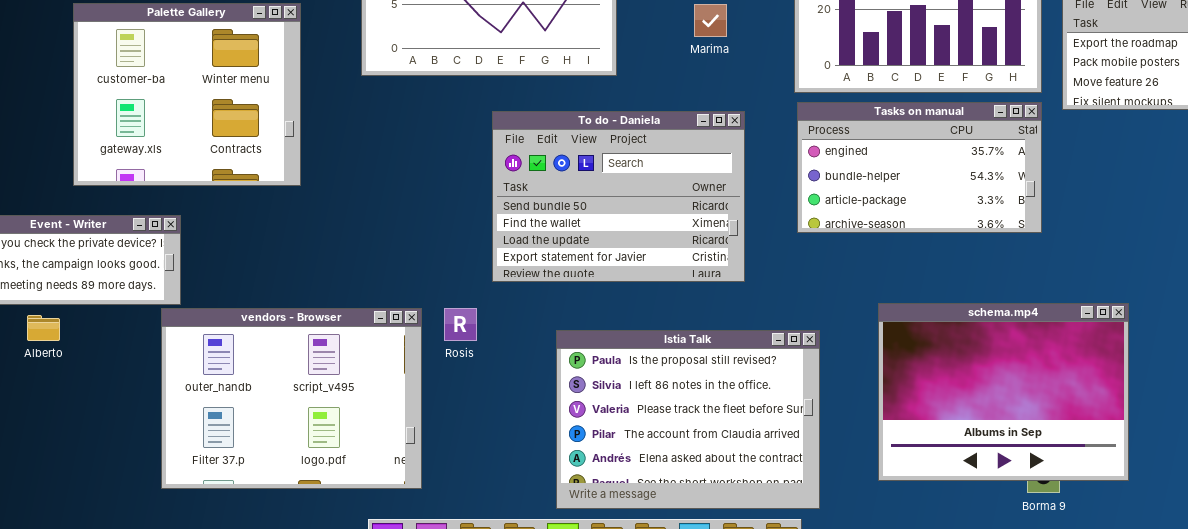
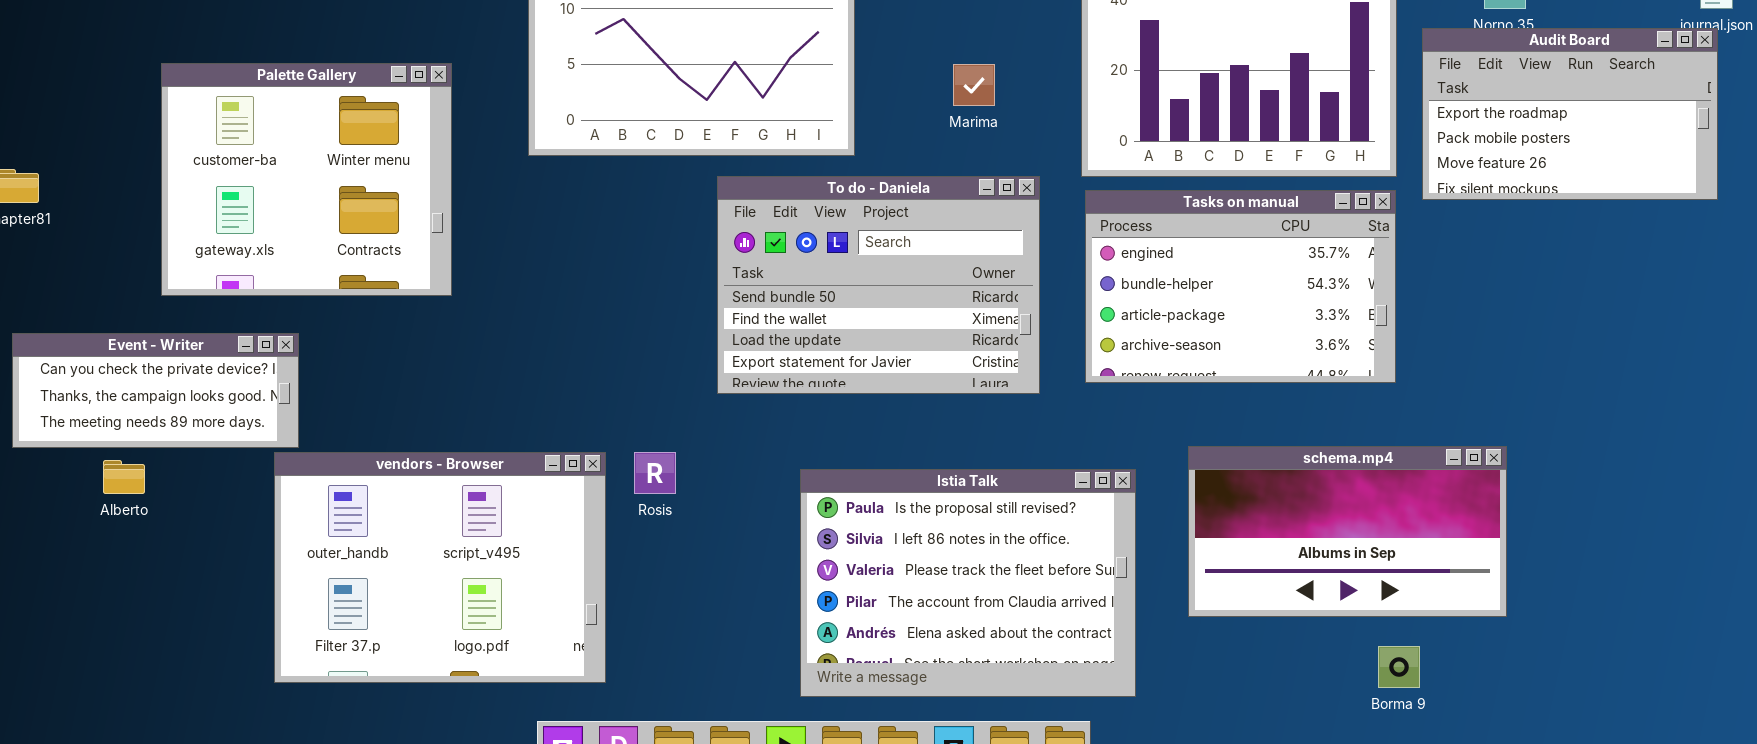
Tasks on manual: [797,102,1042,233] -> [1085,190,1396,383], resized
To do - Daniela: [492,111,745,282] -> [717,176,1040,394], moved
schema.mp4: [878,303,1129,481] -> [1188,446,1507,617], resized
Istia Talk: [556,330,820,509] -> [800,469,1136,697], moved

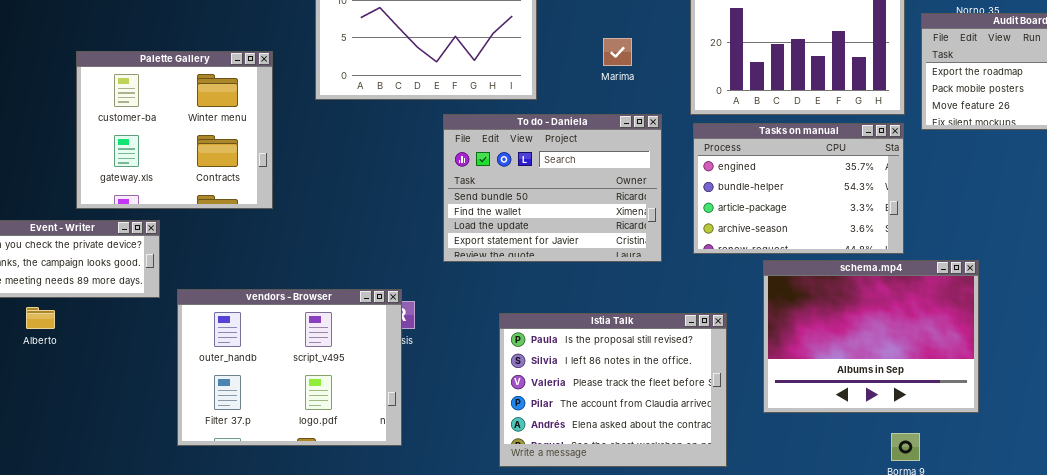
Palette Gallery: [161,63,452,296] -> [76,51,273,209], moved
schema.mp4: [1188,446,1507,617] -> [763,260,979,413], resized
vendors - Browser: [274,452,606,683] -> [177,289,402,446], moved

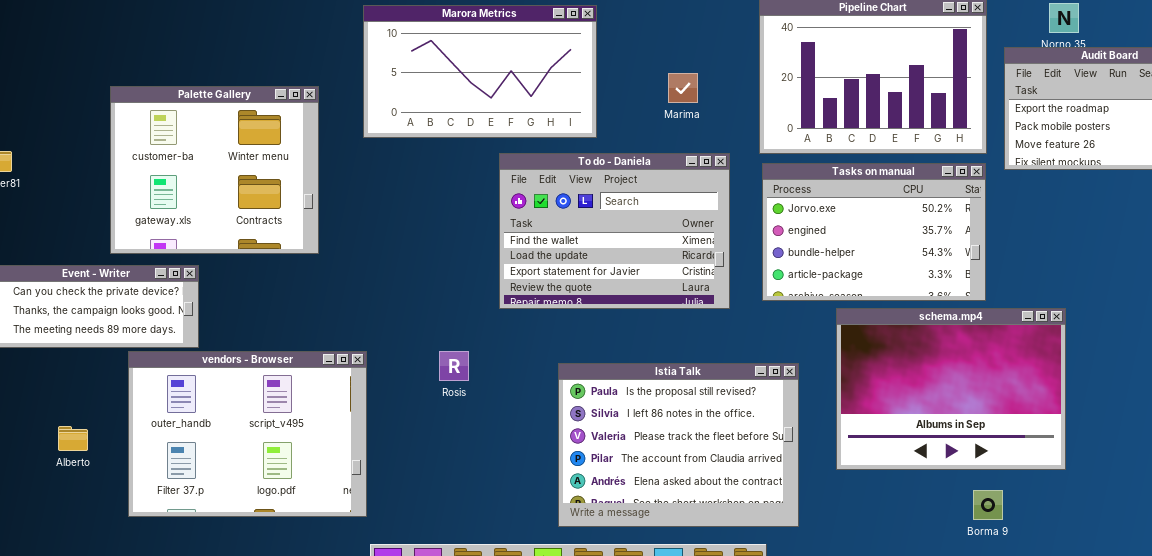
To do - Daniela: [443,114,662,262] -> [499,153,730,309], scrolled down 1 row
Tasks on manual: [693,123,904,254] -> [762,163,986,301], scrolled up 1 row
vendors - Browser: [177,289,402,446] -> [128,351,367,517], moved
Alberto: [26,307,55,329] -> [58,426,88,451], moved

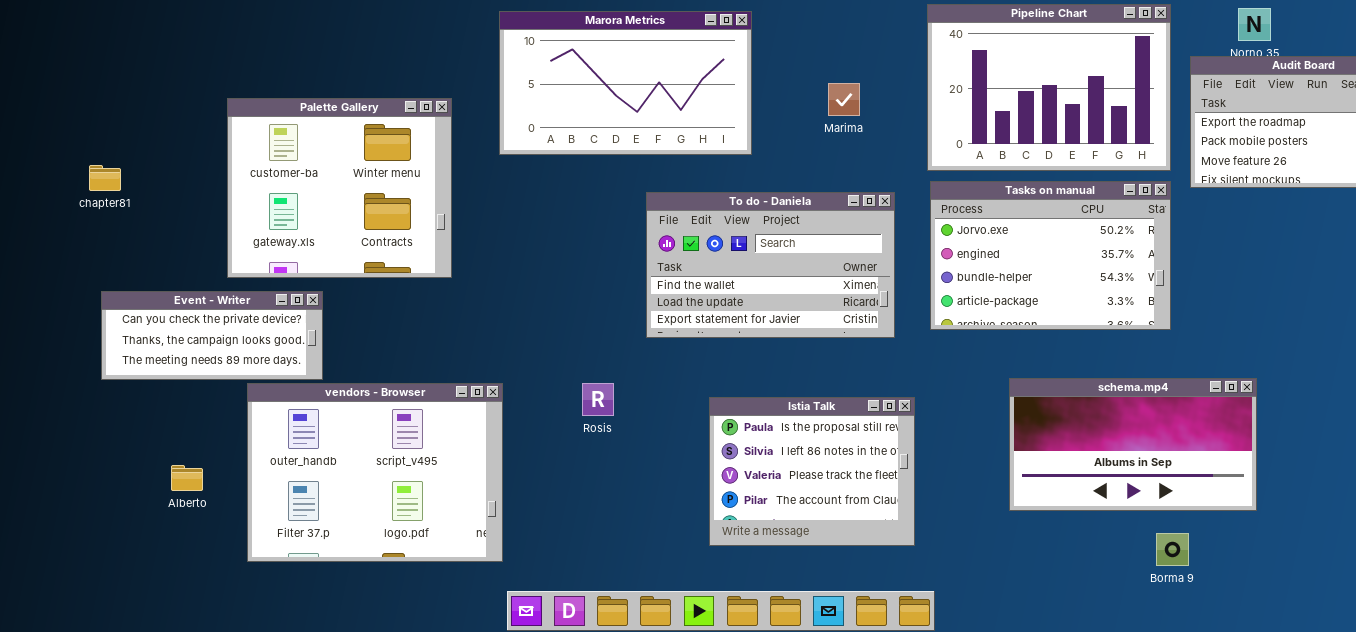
To do - Daniela: [499,153,730,309] -> [646,192,895,338], resized
schema.mp4: [836,308,1066,470] -> [1009,378,1257,511], resized
Istia Talk: [558,363,799,527] -> [709,397,915,546], resized

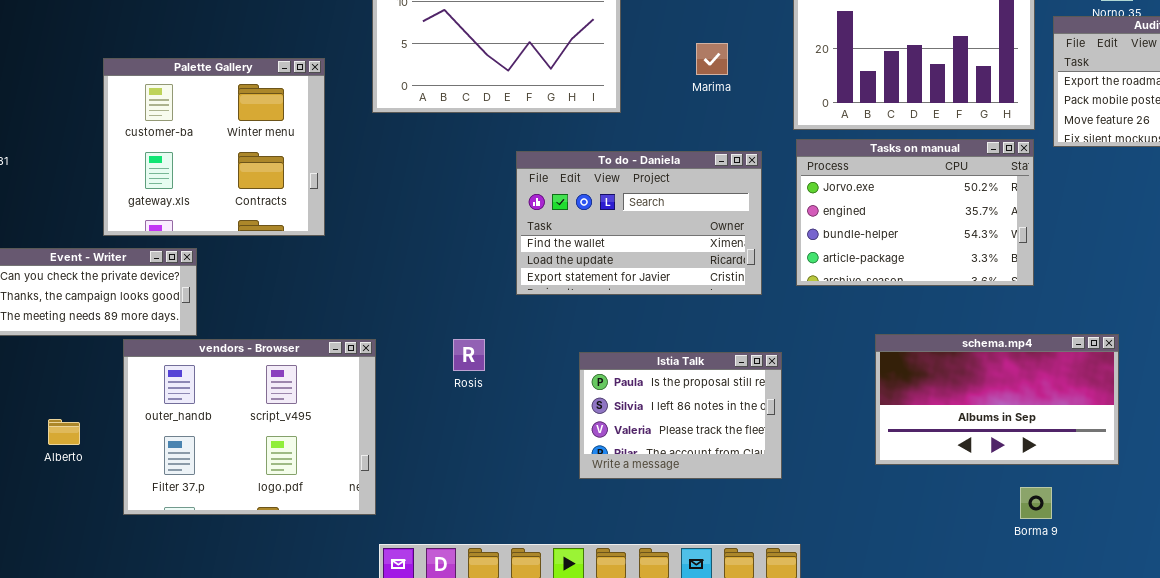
Istia Talk: [709,397,915,546] -> [579,352,782,479], resized

